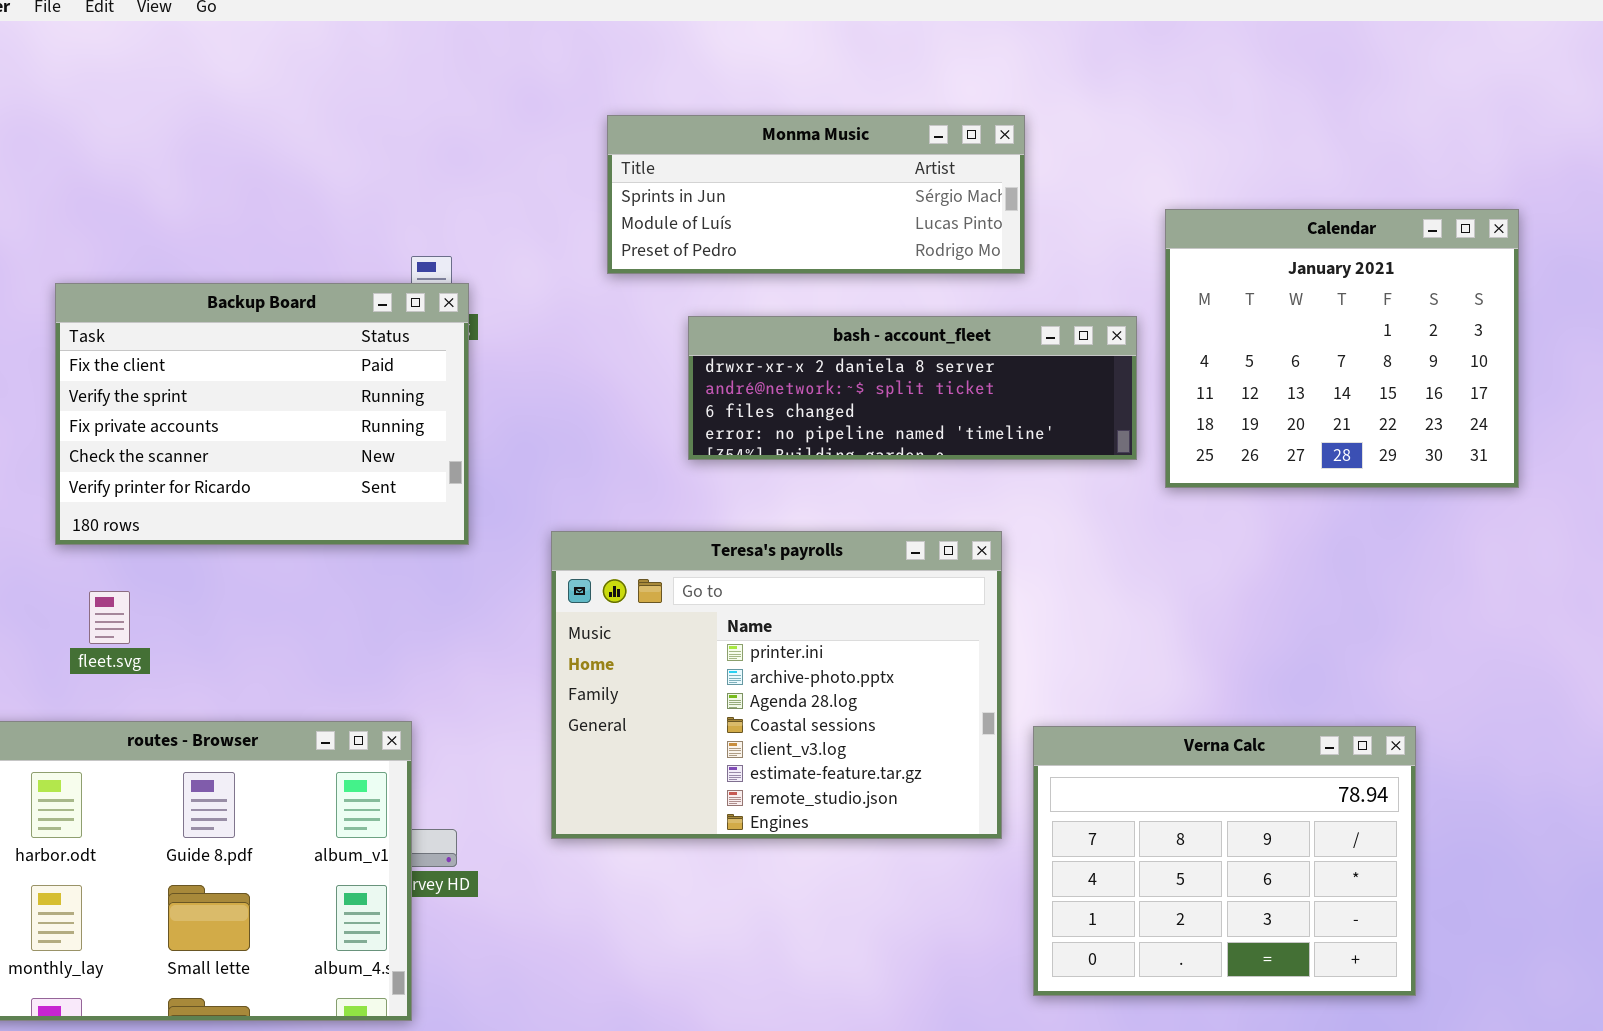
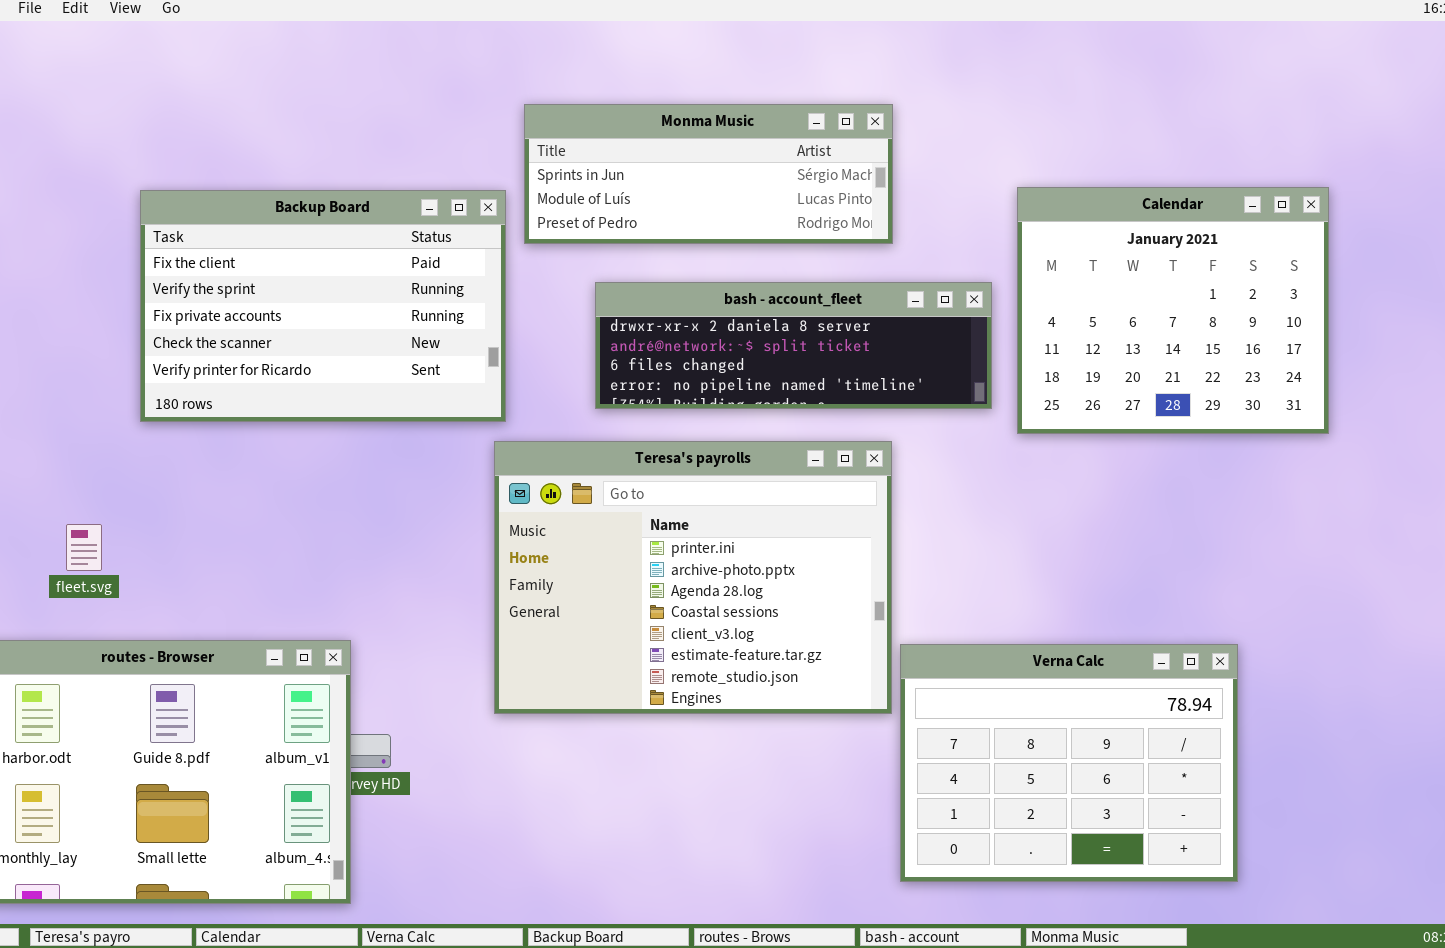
Backup Board: [55,283,469,545] -> [140,190,506,422], moved
Teresa's payrolls: [551,531,1002,839] -> [494,441,892,714], moved

